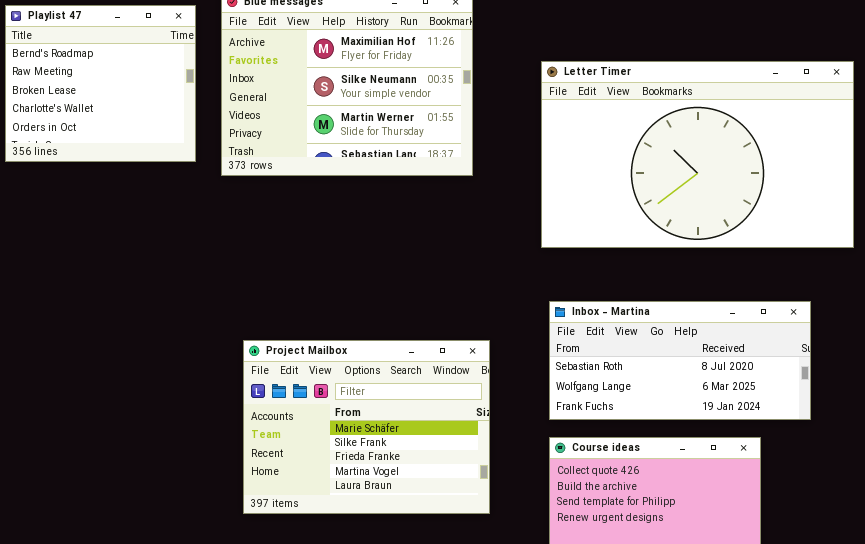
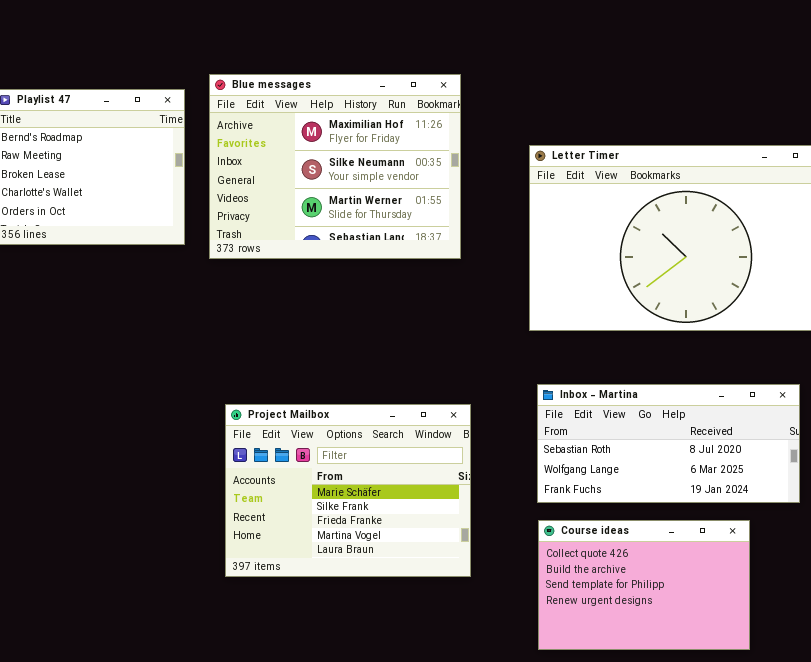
Project Mailbox: [243,340,490,514] -> [225,404,471,577], moved

